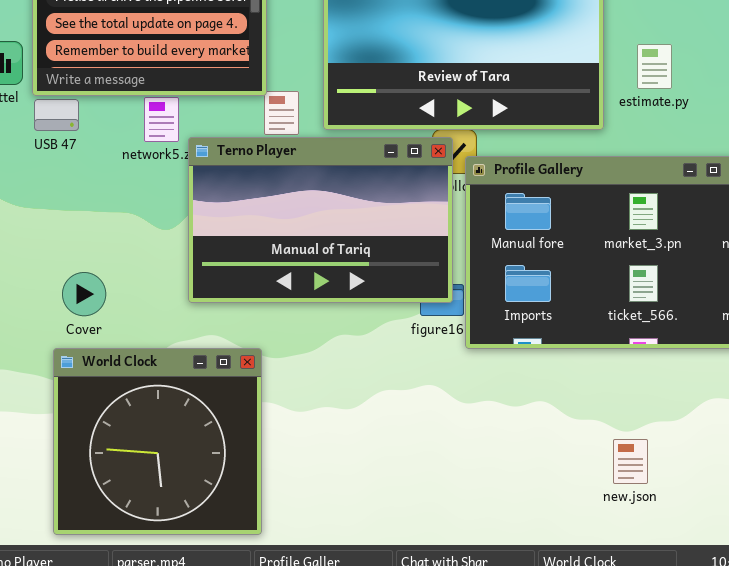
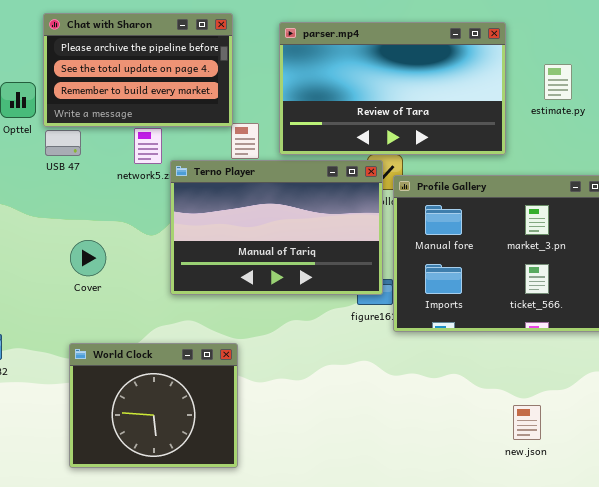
estimate.py: [637,44,672,89] -> [544,64,572,100], moved
Cover: [62,272,106,316] -> [70,240,106,276], moved
World Clock: [53,348,262,535] -> [69,343,238,468], moved, resized

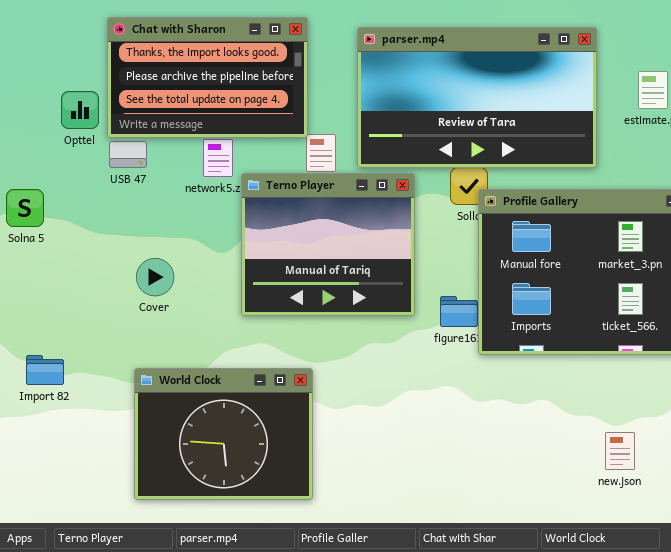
Chat with Sharon: [43,13,233,127] -> [107,17,308,138], scrolled up 1 row
Terno Player: [170,160,383,295] -> [241,173,415,316], resized

